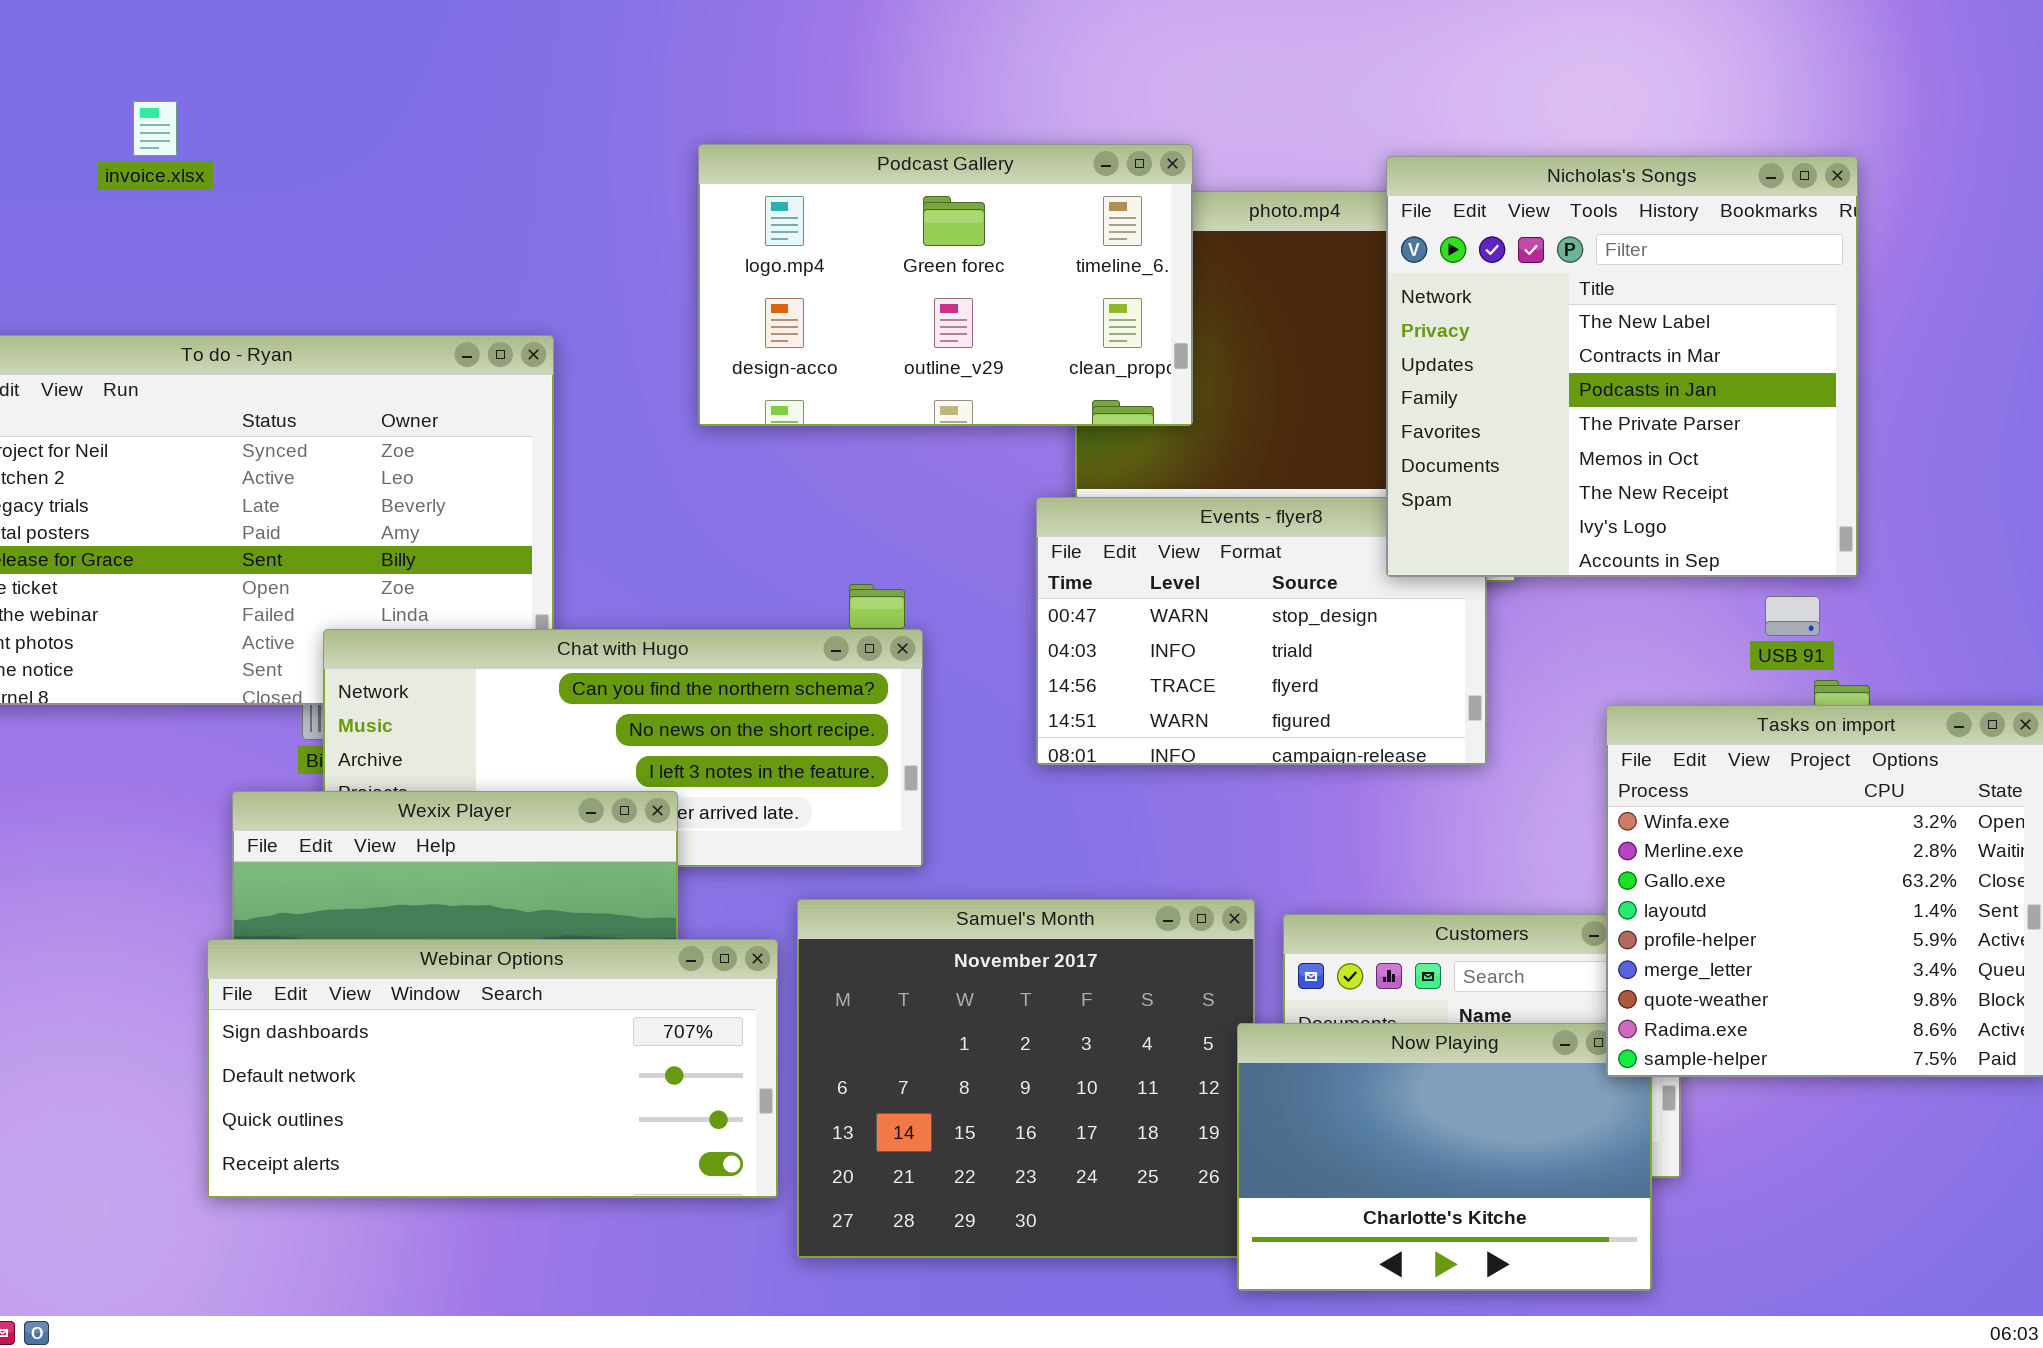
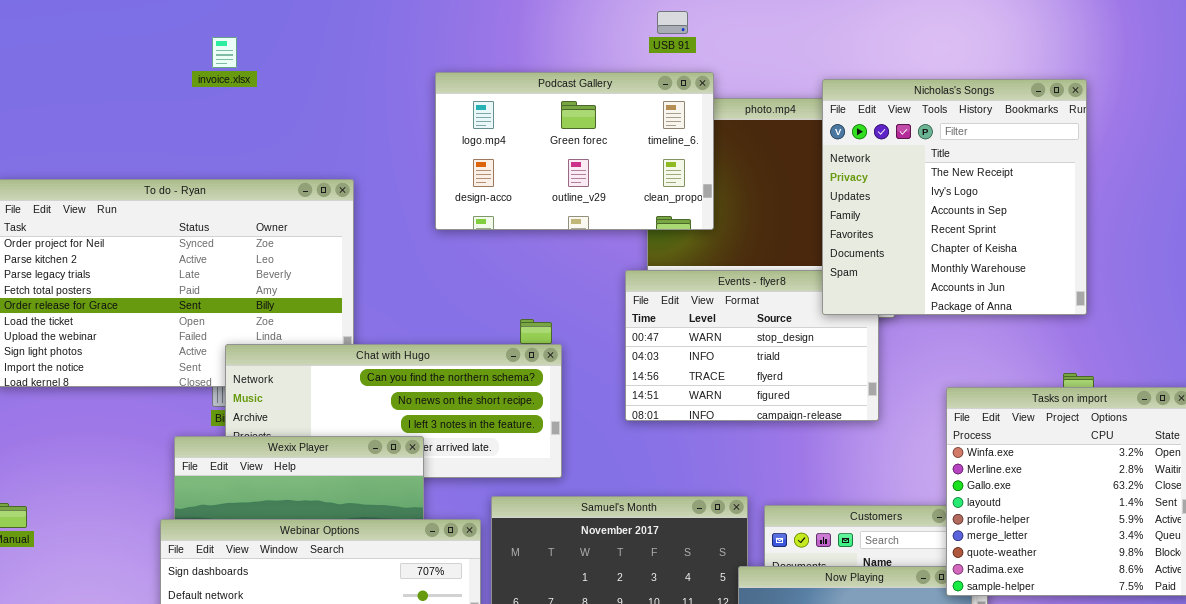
invoice.xlsx: [133,101,177,156] -> [212,37,237,68], moved
Nicholas's Songs: [1386,156,1858,577] -> [822,79,1087,315], scrolled down 5 rows
USB 91: [1765,596,1820,636] -> [657,11,688,34], moved

